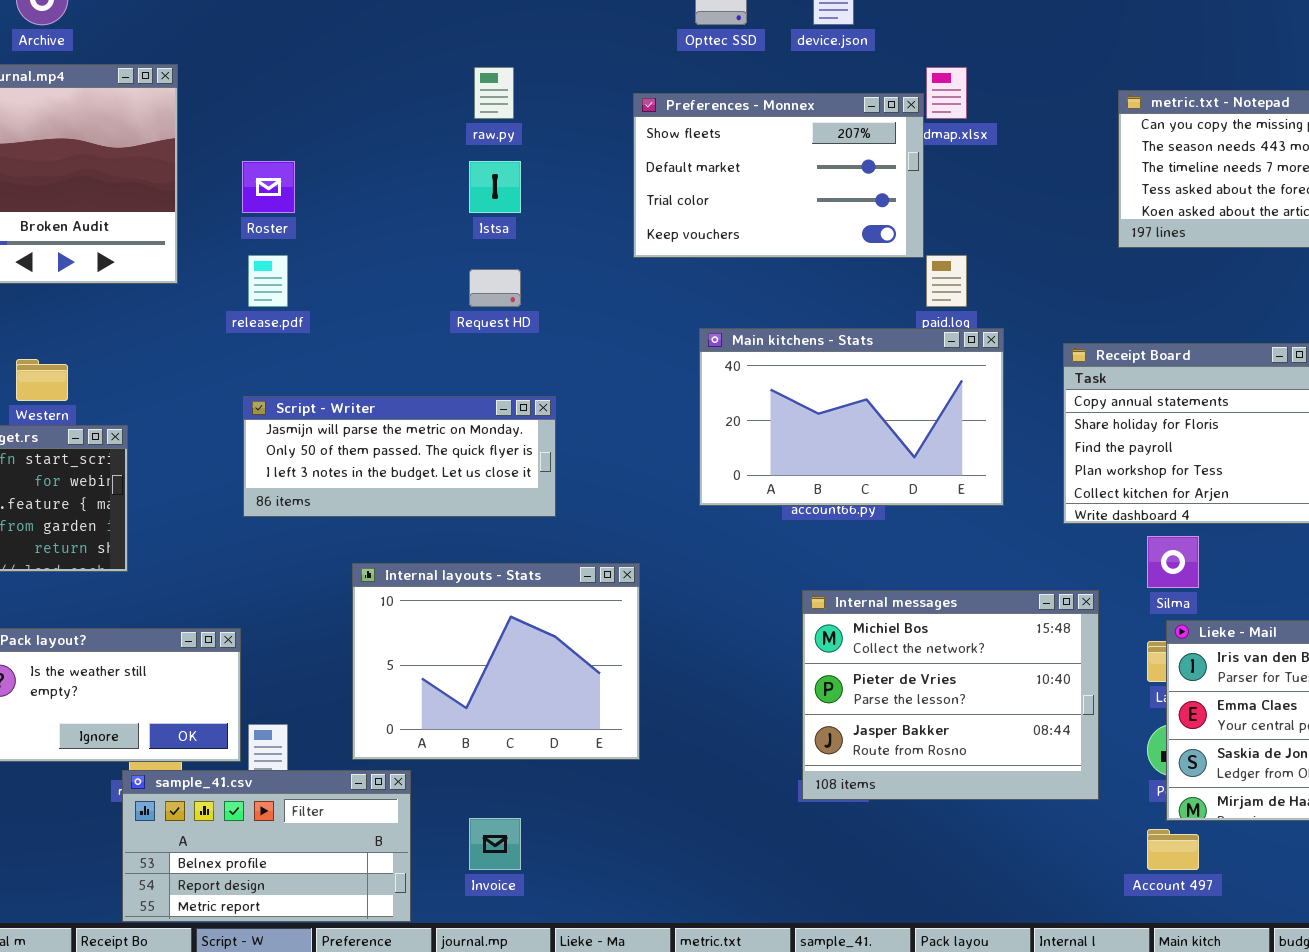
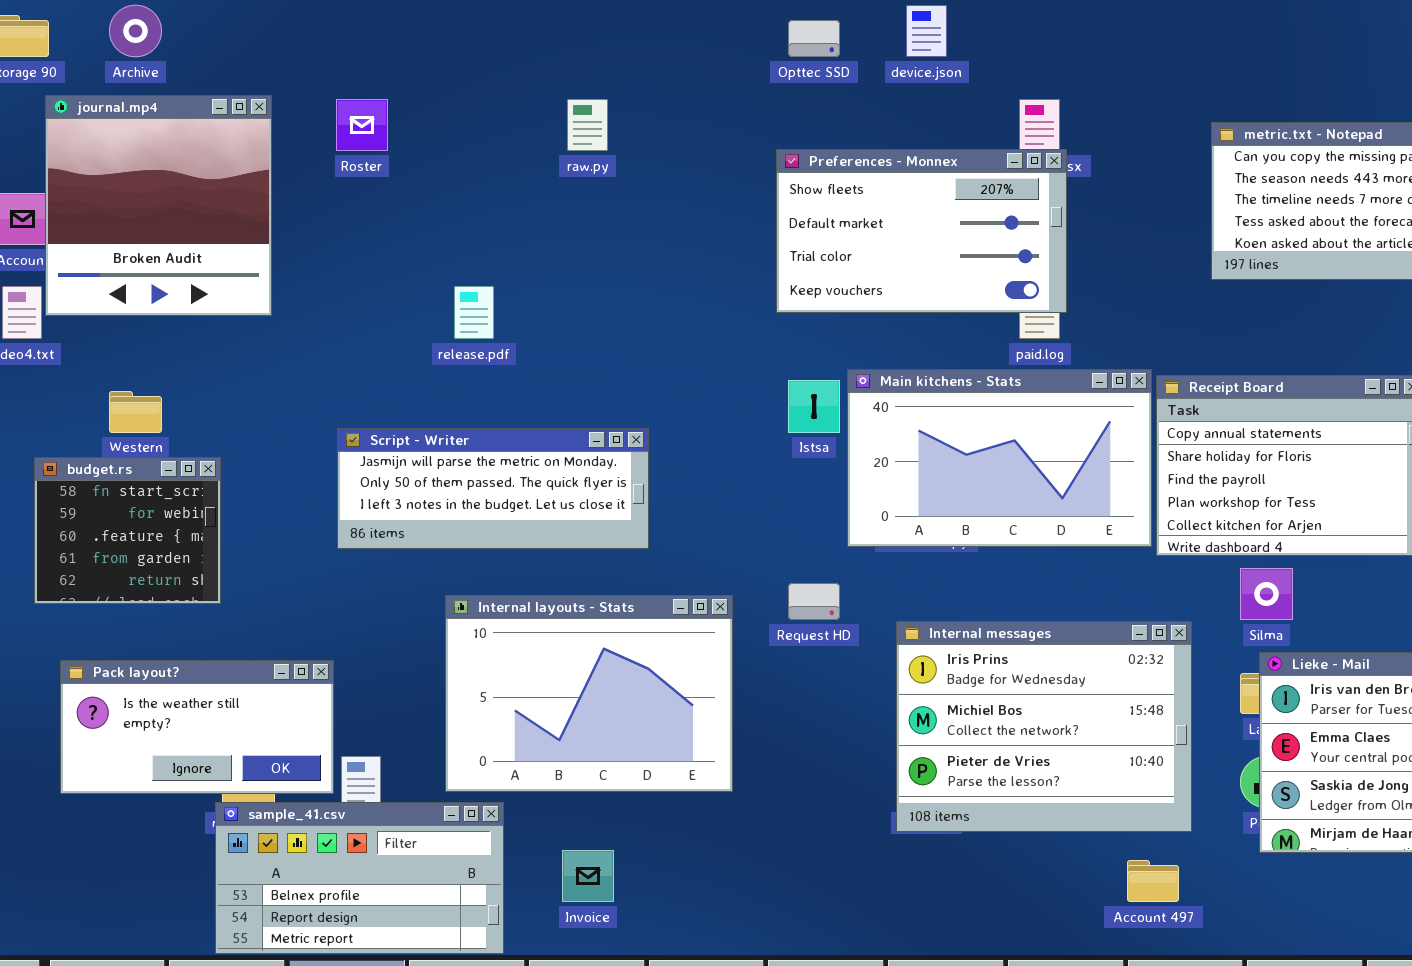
Preferences - Monnex: [633,93,924,258] -> [776,149,1067,313], moved
Roster: [242,161,295,213] -> [336,99,388,151], moved
Istsa: [469,161,521,213] -> [788,380,840,433], moved
release.pdf: [248,255,288,307] -> [454,286,494,339], moved
Request HD: [469,269,521,307] -> [788,583,840,620], moved
Main kitchens - Stats: [699,328,1004,506] -> [847,369,1152,547], moved
Internal messages: [802,590,1099,800] -> [896,621,1192,832], scrolled up 1 row
Account 497: [1147,829,1199,870] -> [1127,860,1179,902], moved

